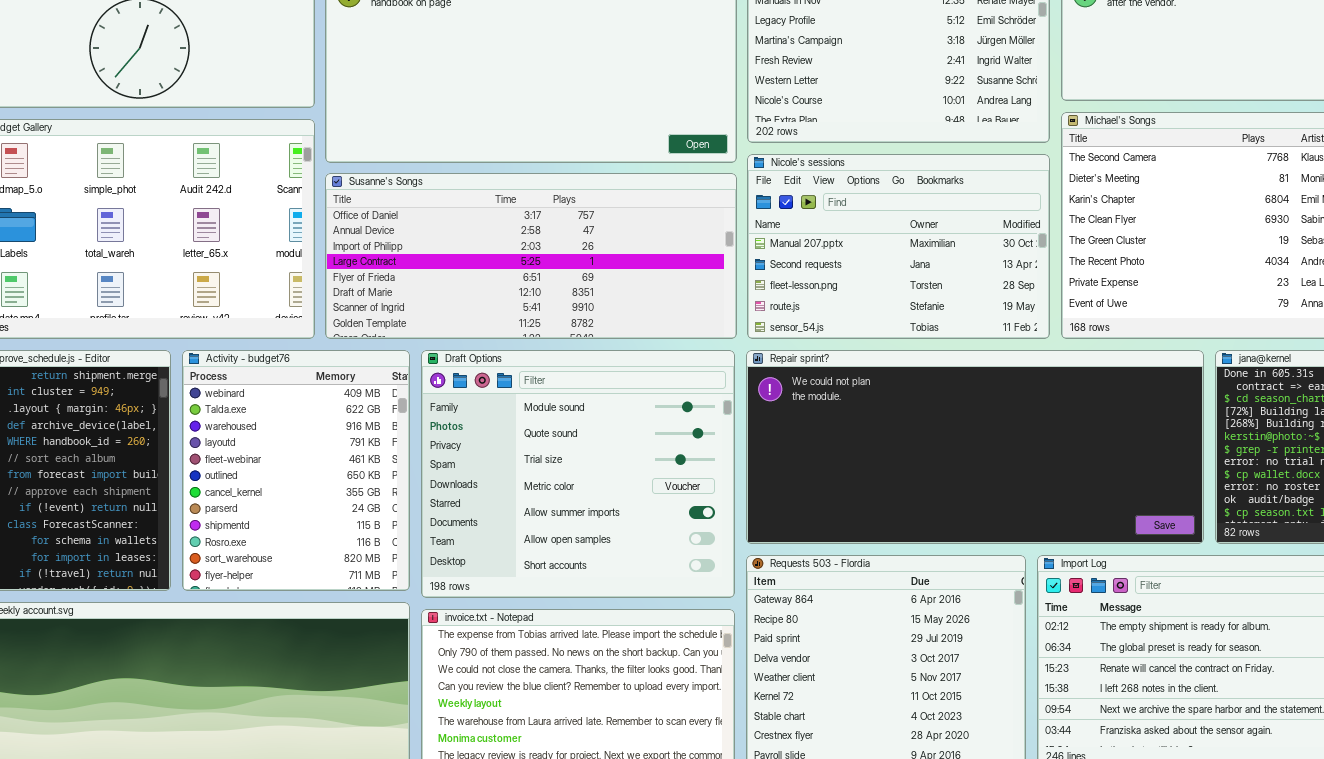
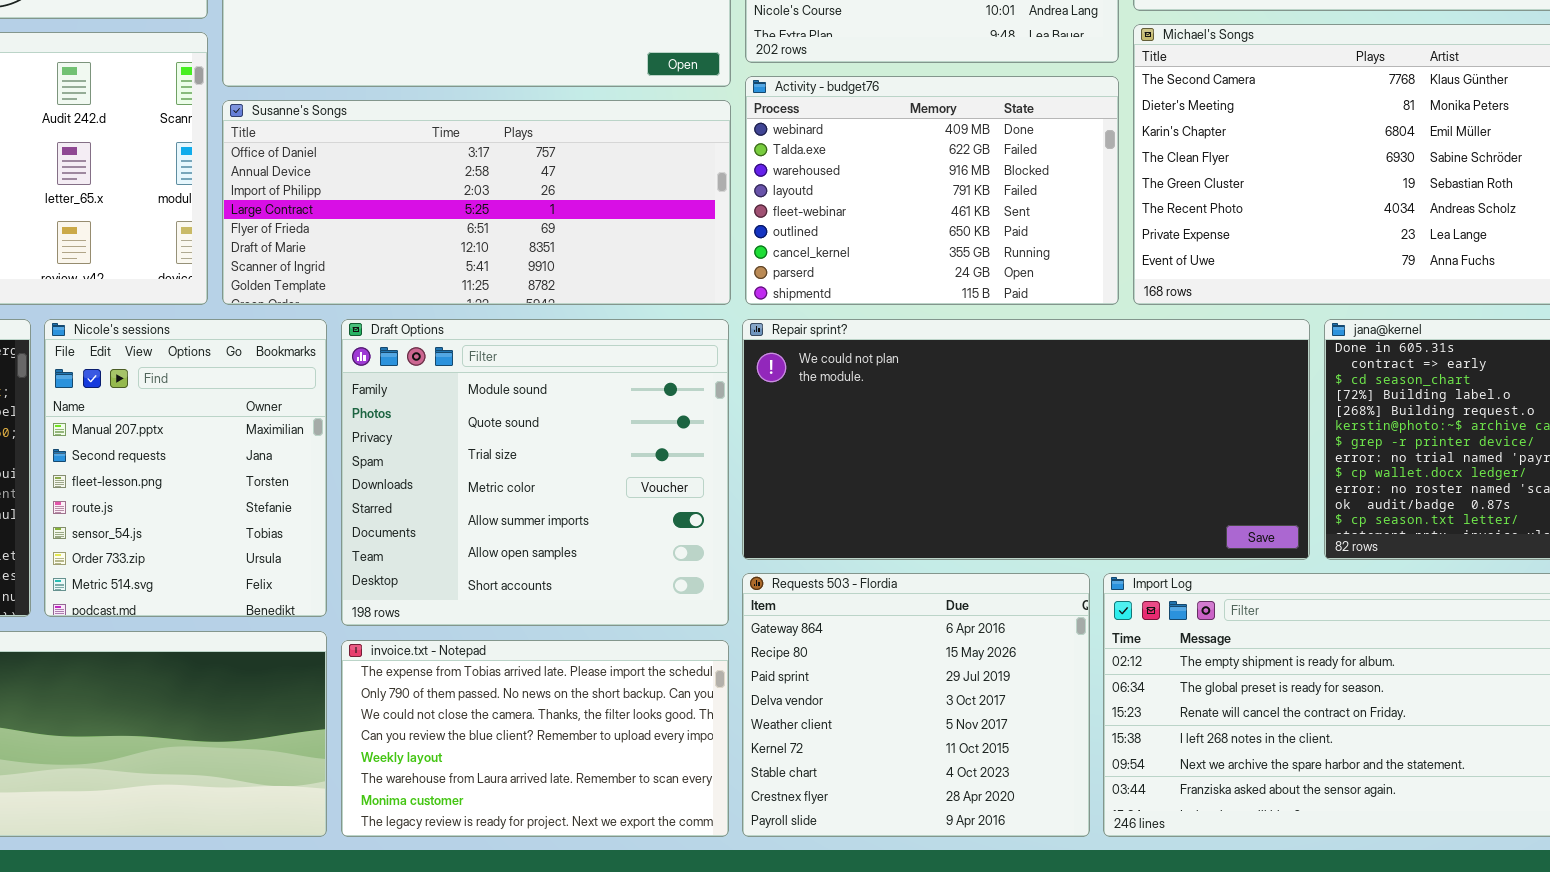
Nicole's sessions: [747,154,1050,339] -> [44,319,327,617], moved, resized
Activity - budget76: [182,350,410,591] -> [745,76,1119,305], moved, resized

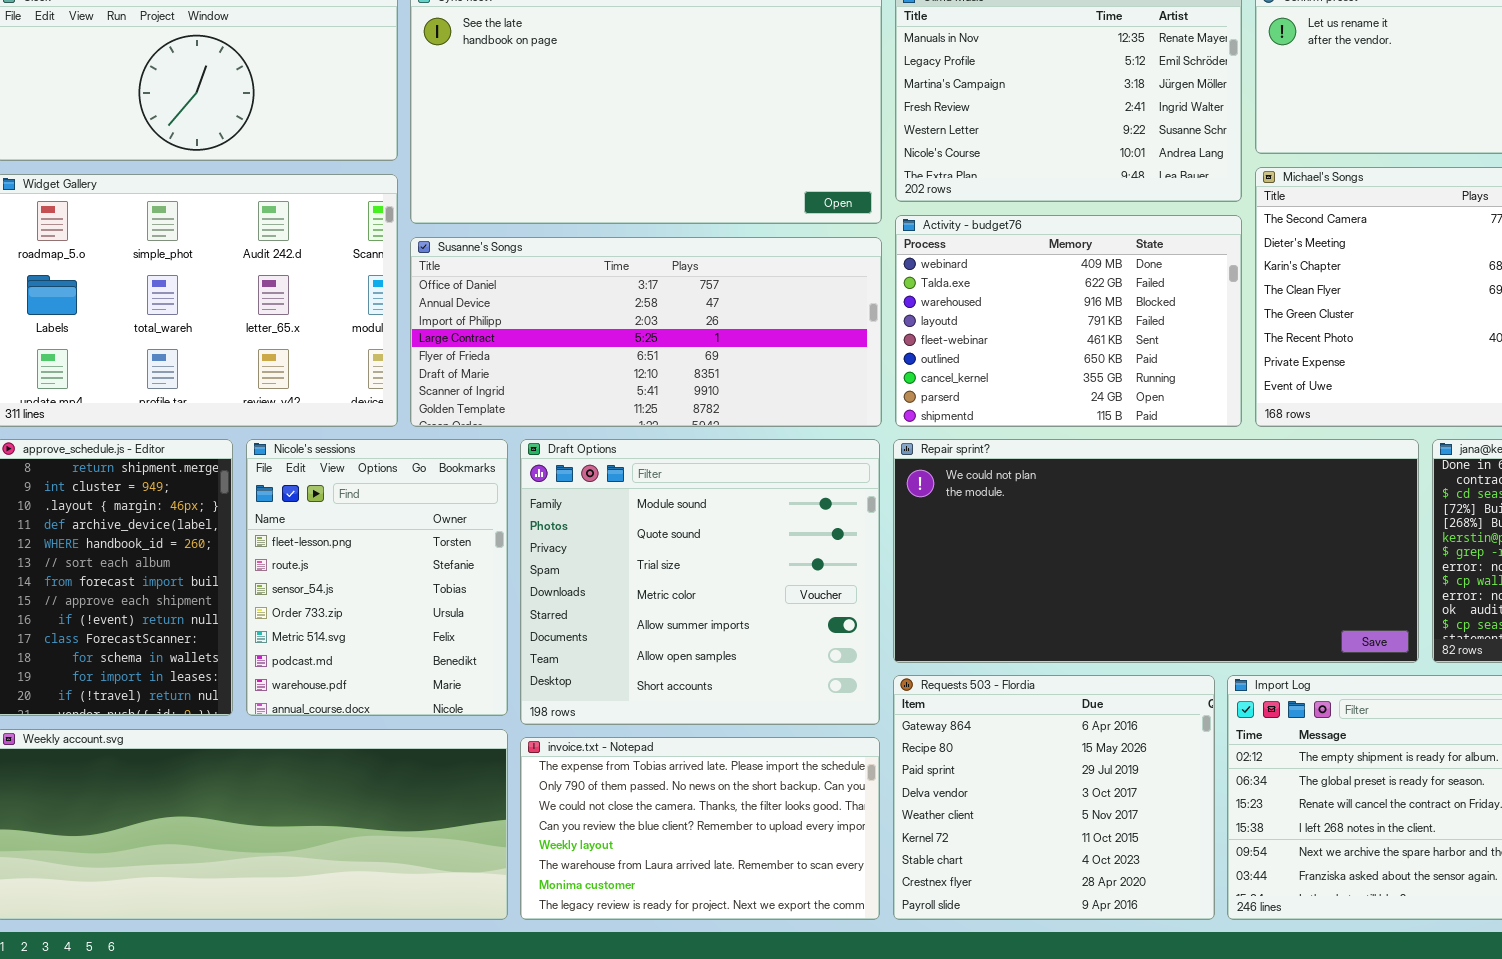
Nicole's sessions: [44,319,327,617] -> [246,439,508,716], scrolled down 2 rows

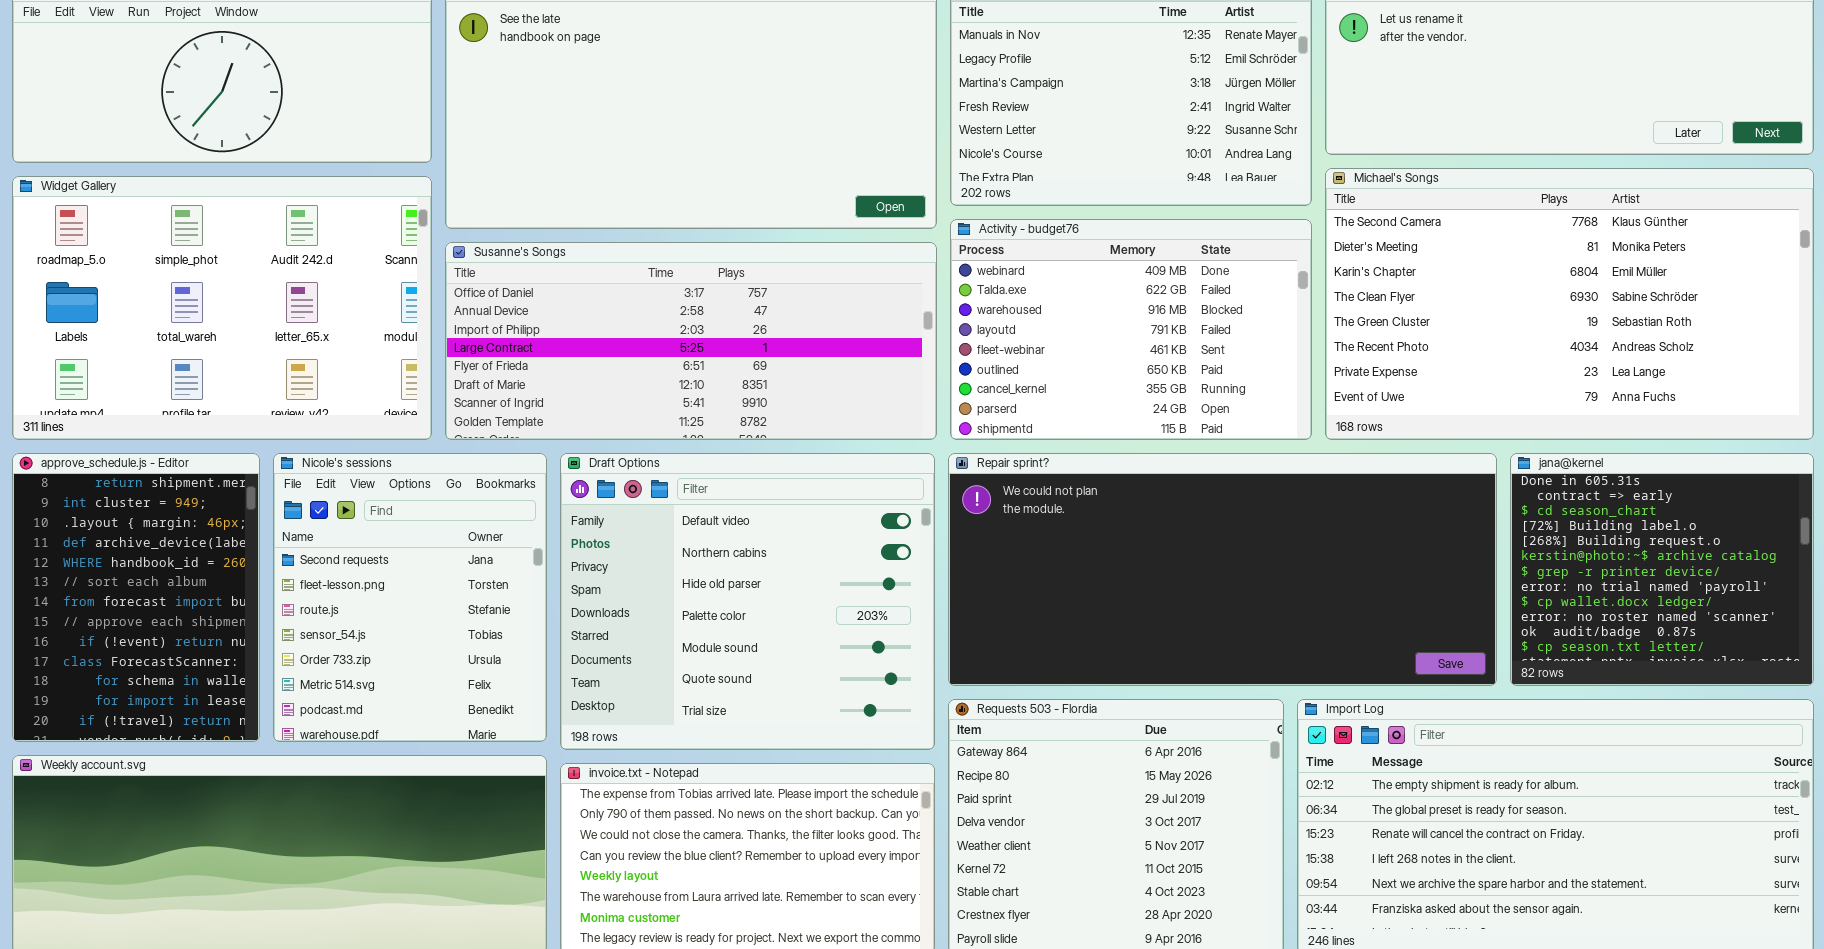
Nicole's sessions: [246,439,508,716] -> [273,453,547,742], scrolled up 1 row
Draft Options: [520,439,880,725] -> [560,453,935,750], scrolled up 4 rows

